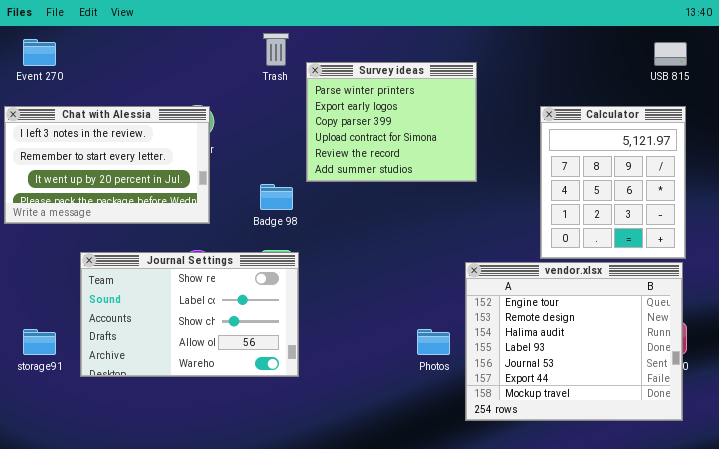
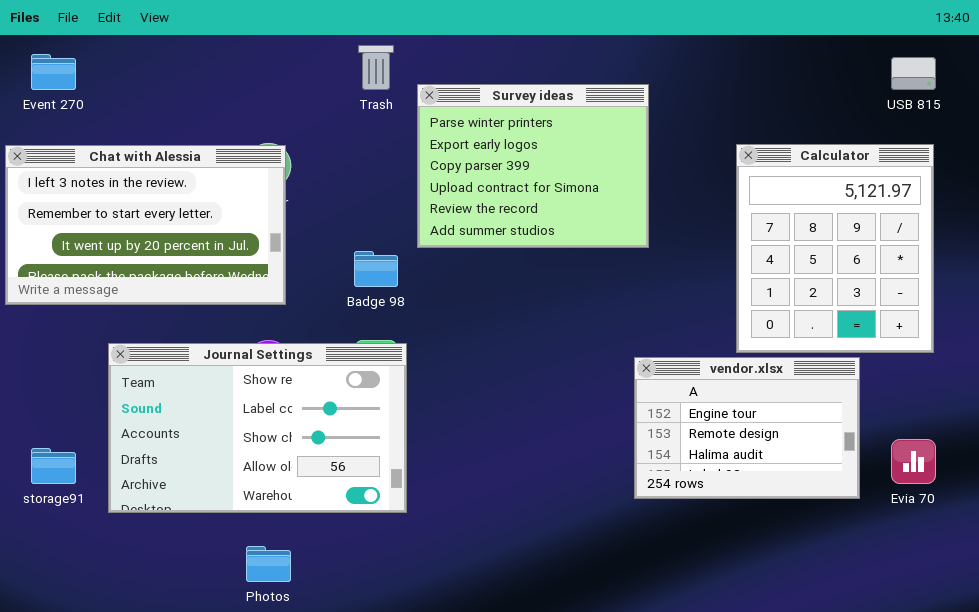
vendor.xlsx: [465,262,683,421] -> [634,357,860,499], resized
Photos: [417,329,450,355] -> [246,546,291,582], moved

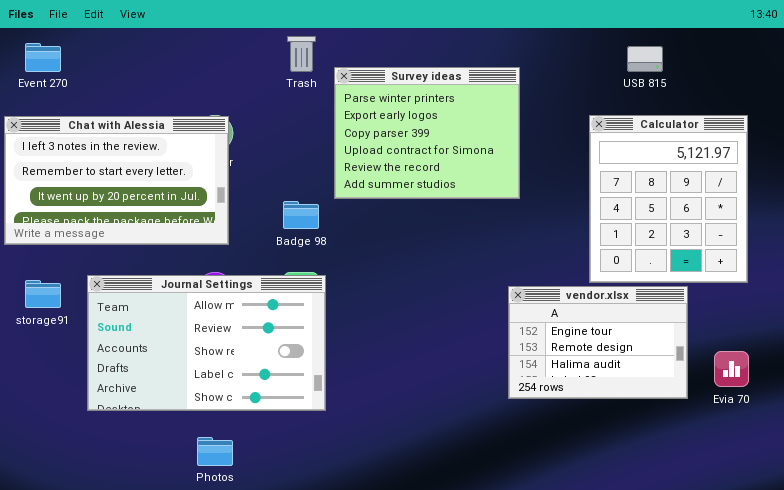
USB 815: [891,57,936,90] -> [627,46,663,72], moved
Journal Settings: [108,343,407,513] -> [87,275,326,411], scrolled up 2 rows
storage91: [31,448,76,484] -> [25,280,61,308], moved

